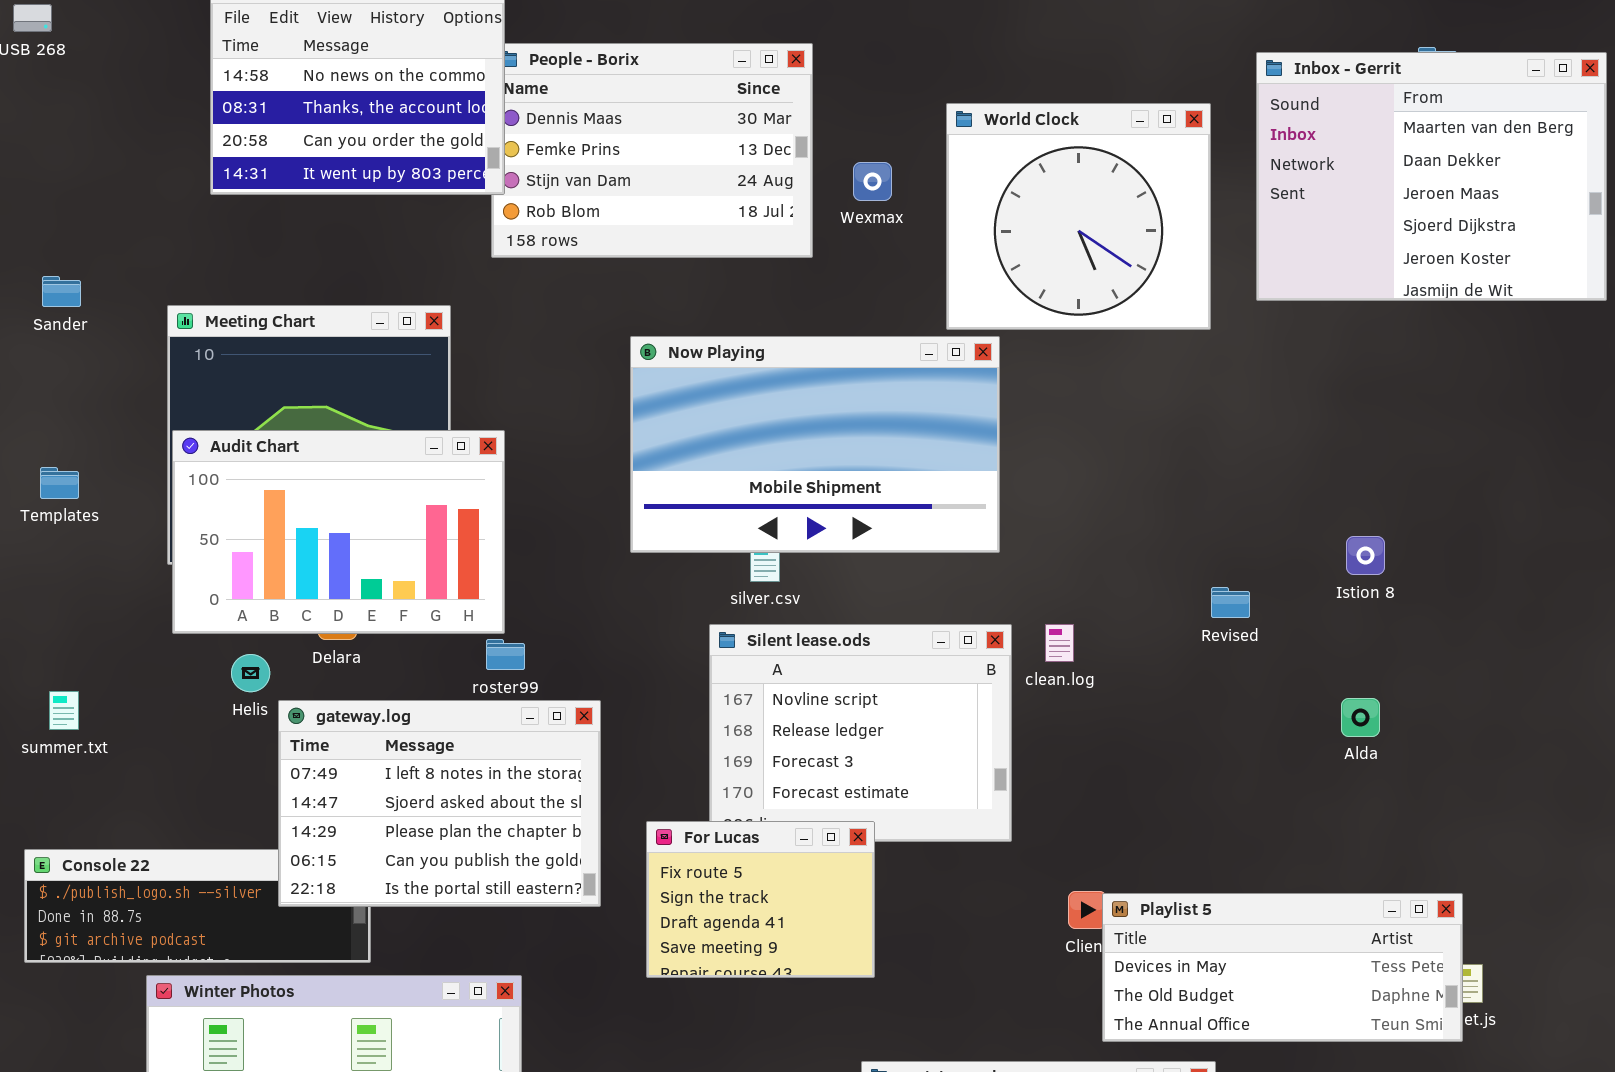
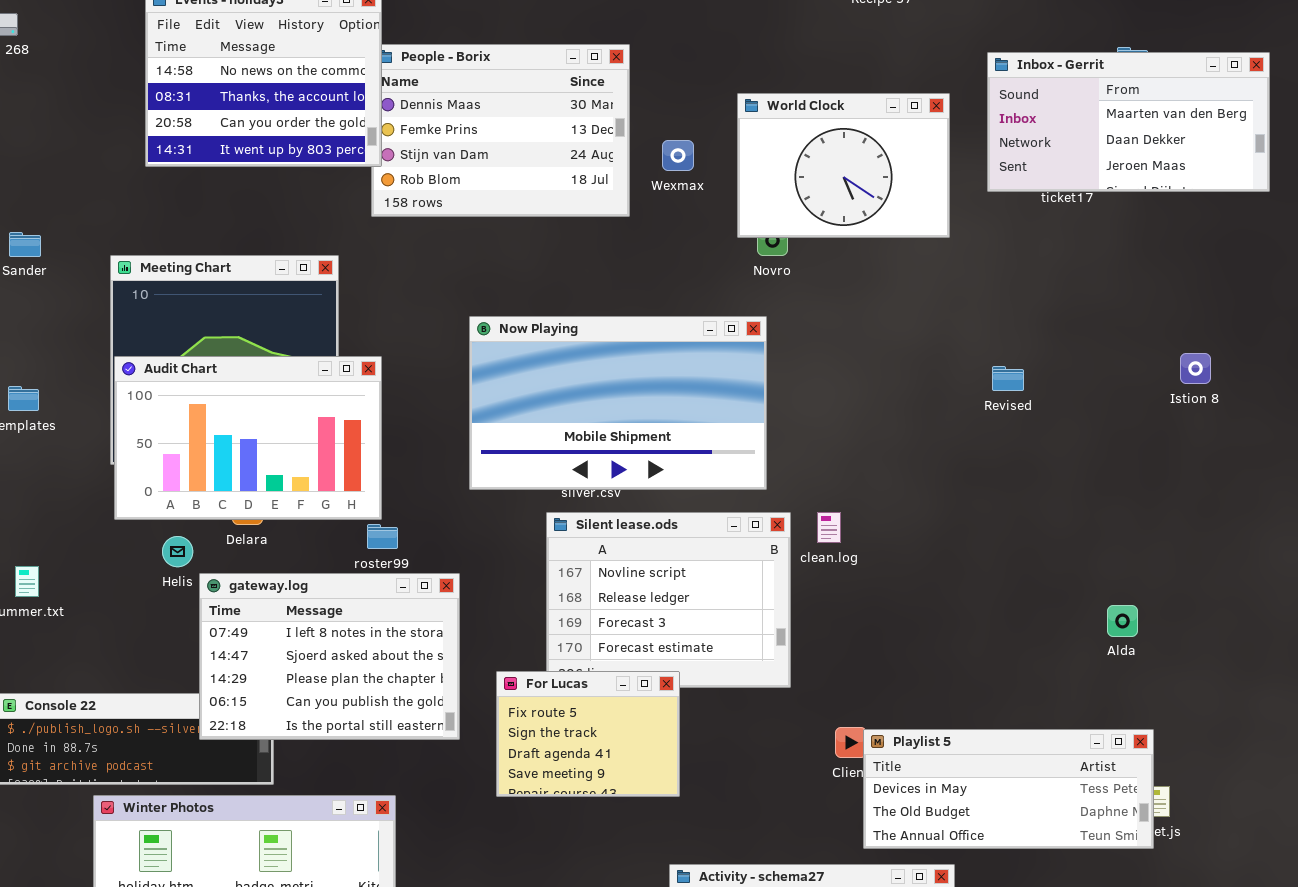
Inbox - Gerrit: [1256,52,1607,301] -> [987,52,1270,192], resized
World Clock: [946,103,1211,330] -> [737,93,950,238], resized
Now Playing: [630,336,1000,553] -> [469,316,767,490], moved
Istion 8: [1346,536,1385,575] -> [1180,353,1211,384], moved
Revised: [1211,587,1250,618] -> [992,366,1024,391], moved
Alda: [1341,698,1380,737] -> [1107,605,1138,637], moved

